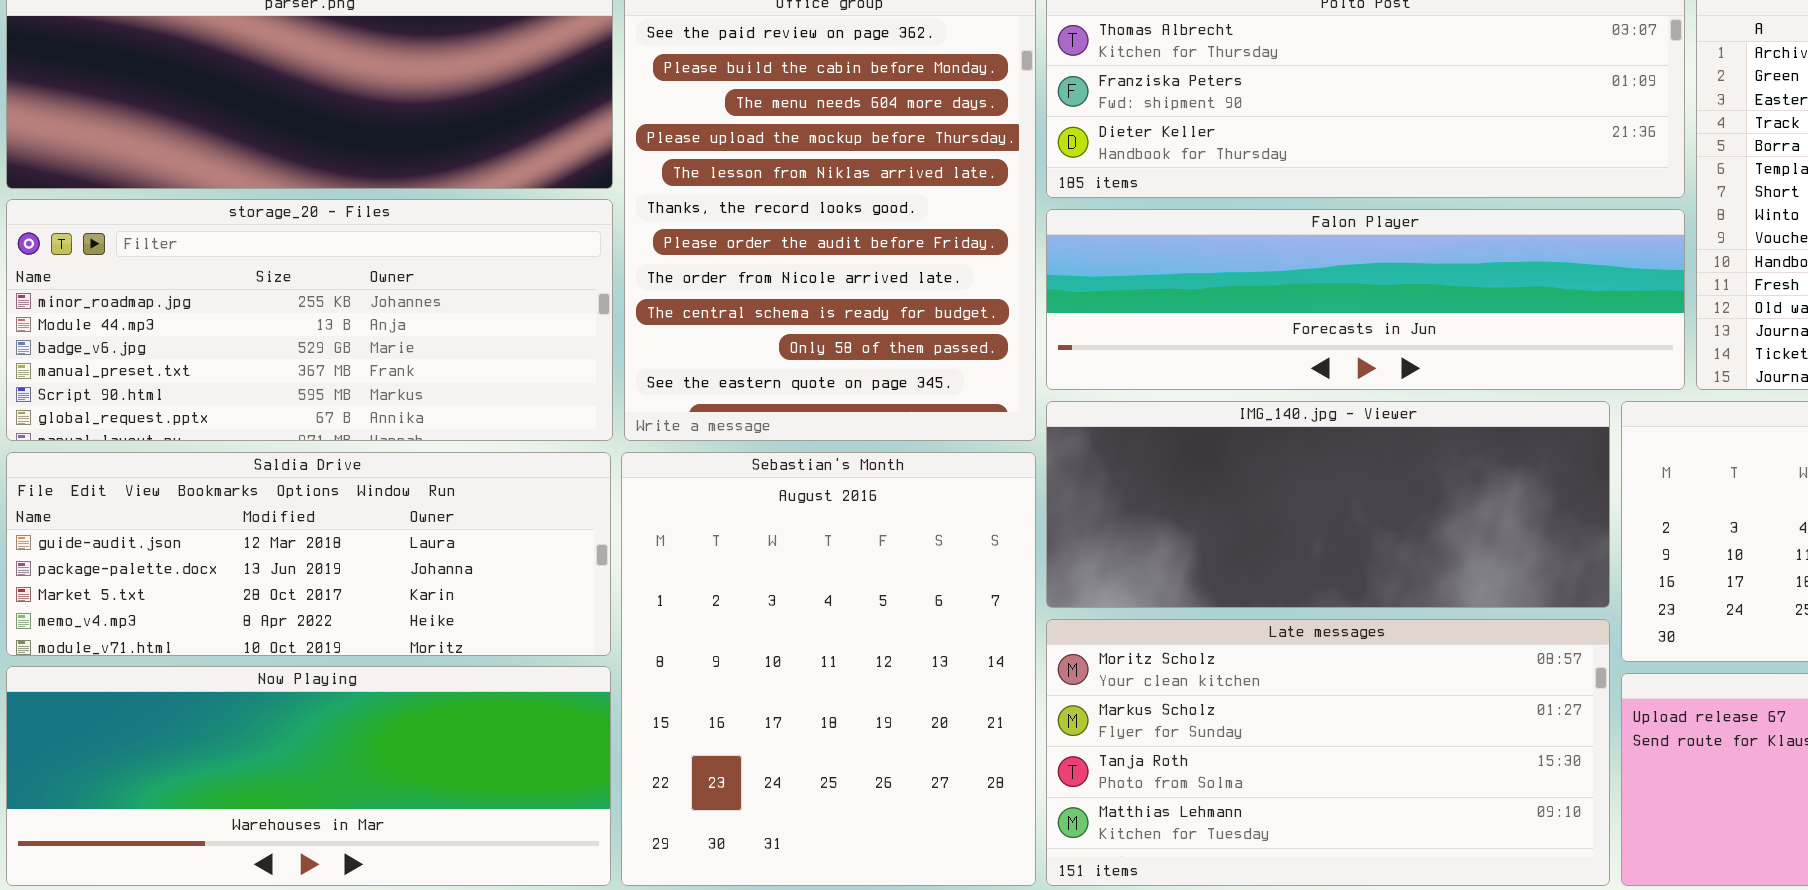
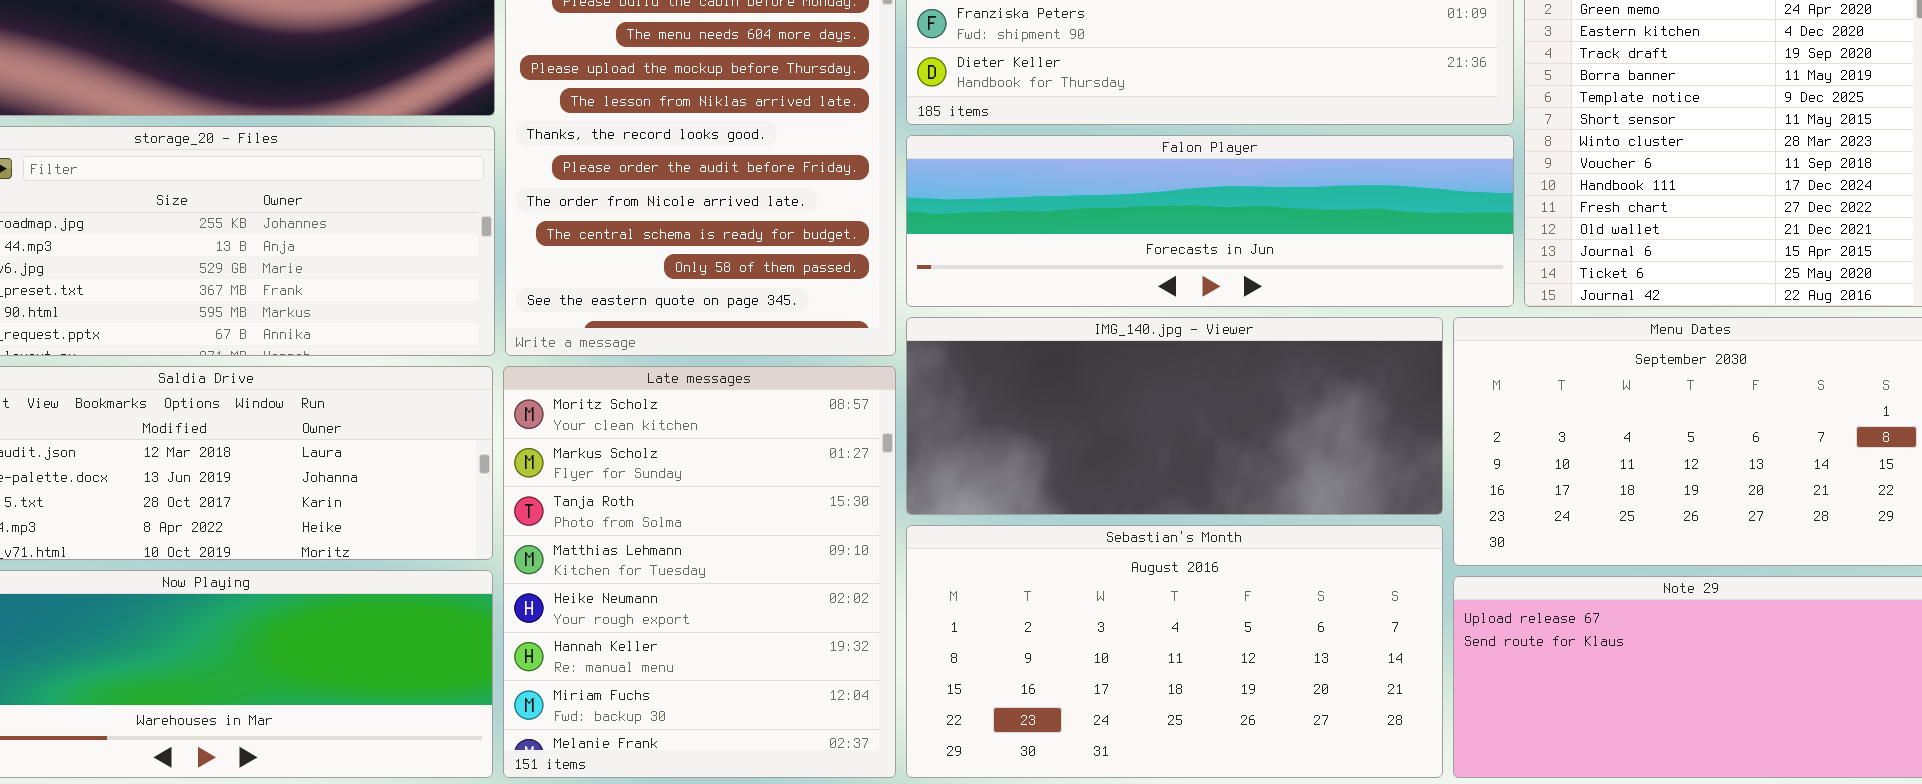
Sebastian's Month: [621,452,1036,886] -> [906,525,1443,778], moved, resized
Late messages: [1046,619,1610,886] -> [503,366,896,778], moved, resized

